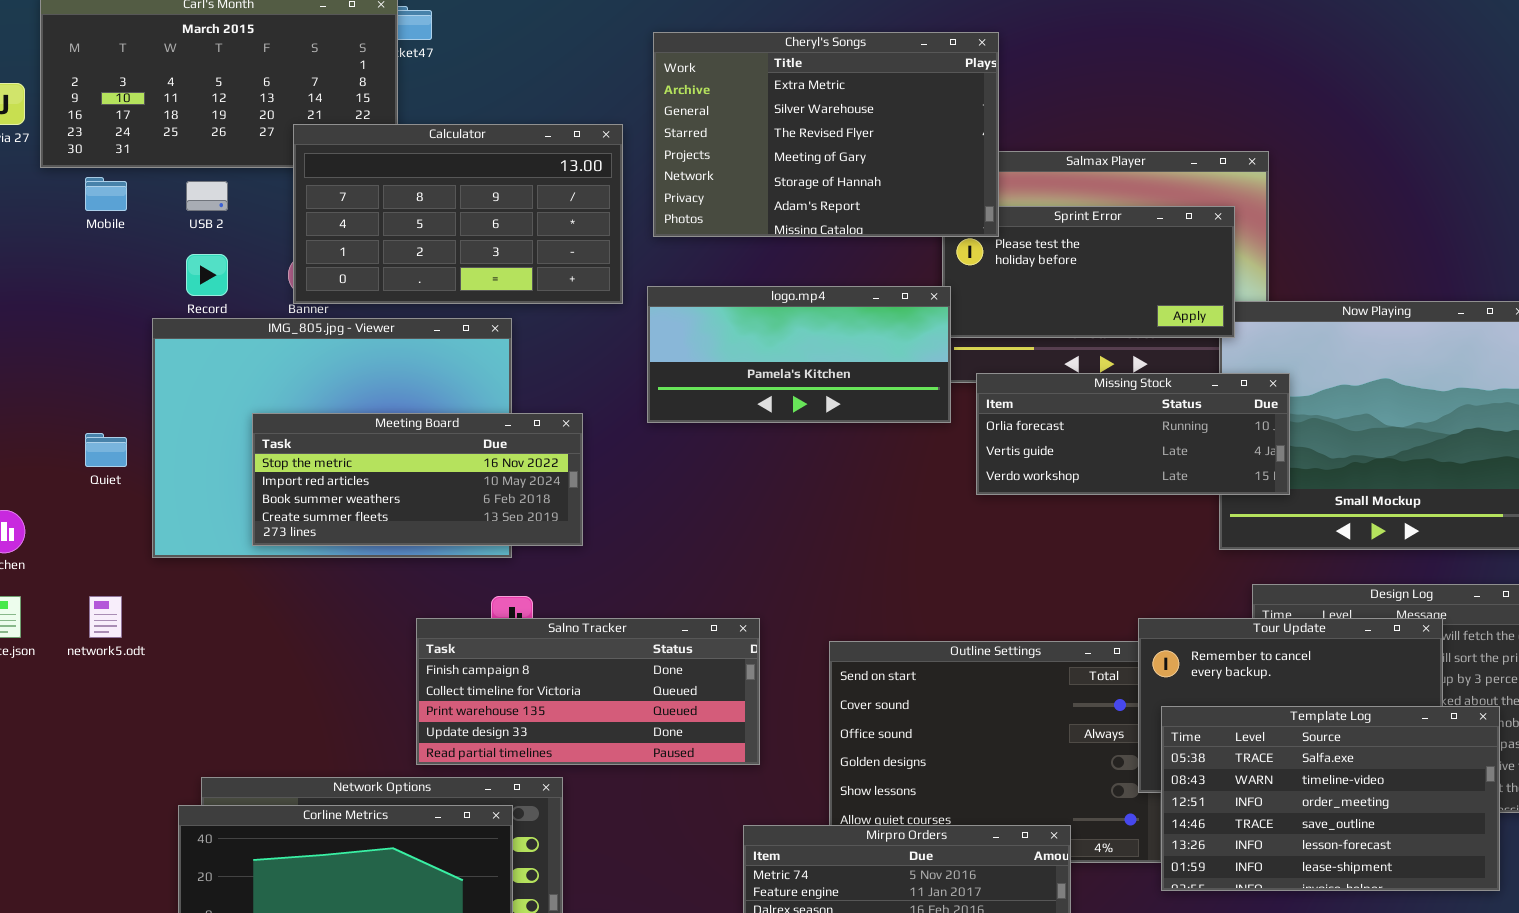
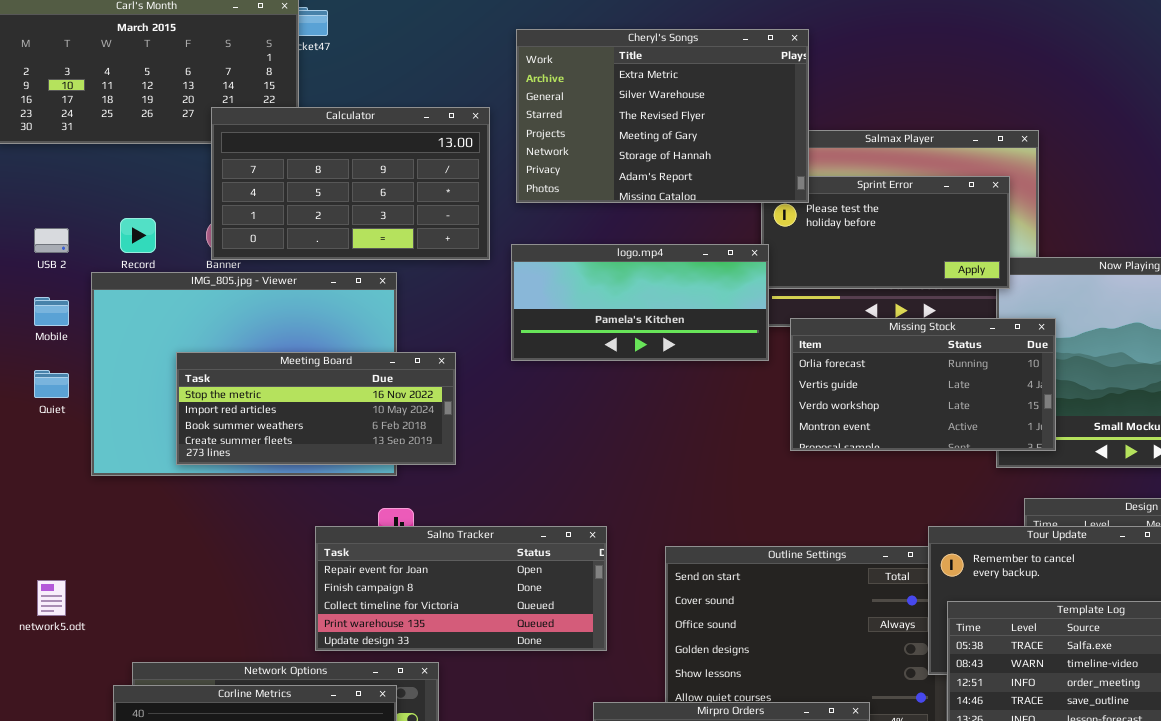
Mobile: [85,177,127,211] -> [34,297,69,326], moved
USB 2: [186,181,228,211] -> [34,228,69,253], moved
Missing Stock: [976,373,1290,495] -> [790,318,1056,451], resized
network5.odt: [89,596,122,638] -> [37,580,66,616], moved
Salno Tracker: [416,618,760,765] -> [315,526,607,651], scrolled up 1 row

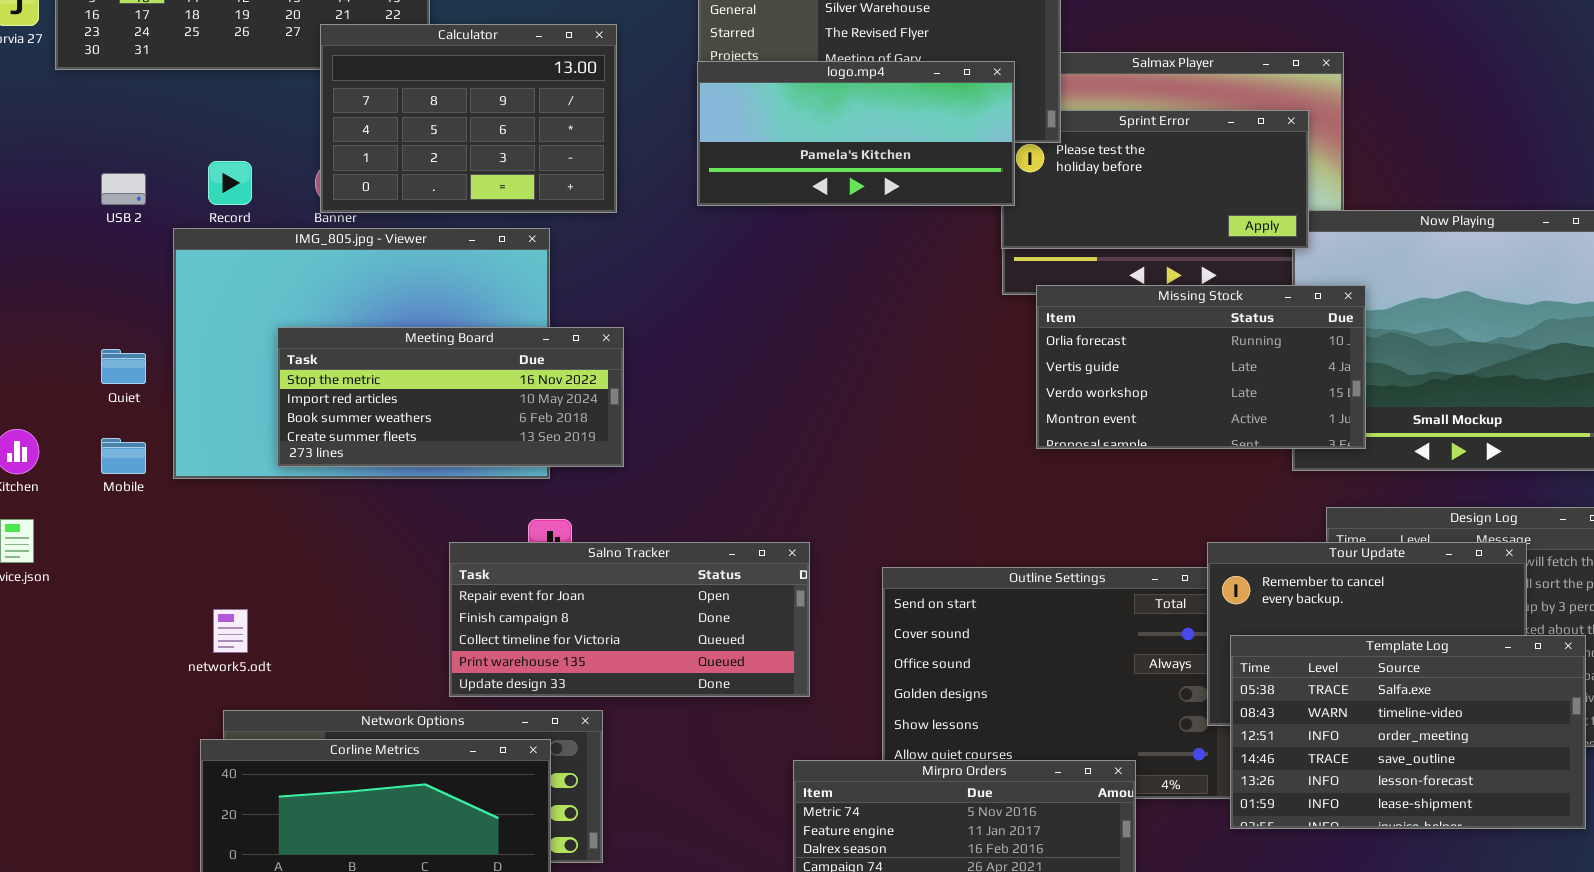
Calculator: [211,107,490,260] -> [320,24,617,213], resized
logo.mp4: [511,244,769,361] -> [697,61,1015,206], moved
Mobile: [34,297,69,326] -> [101,438,146,474], moved
network5.odt: [37,580,66,616] -> [213,609,248,653], moved

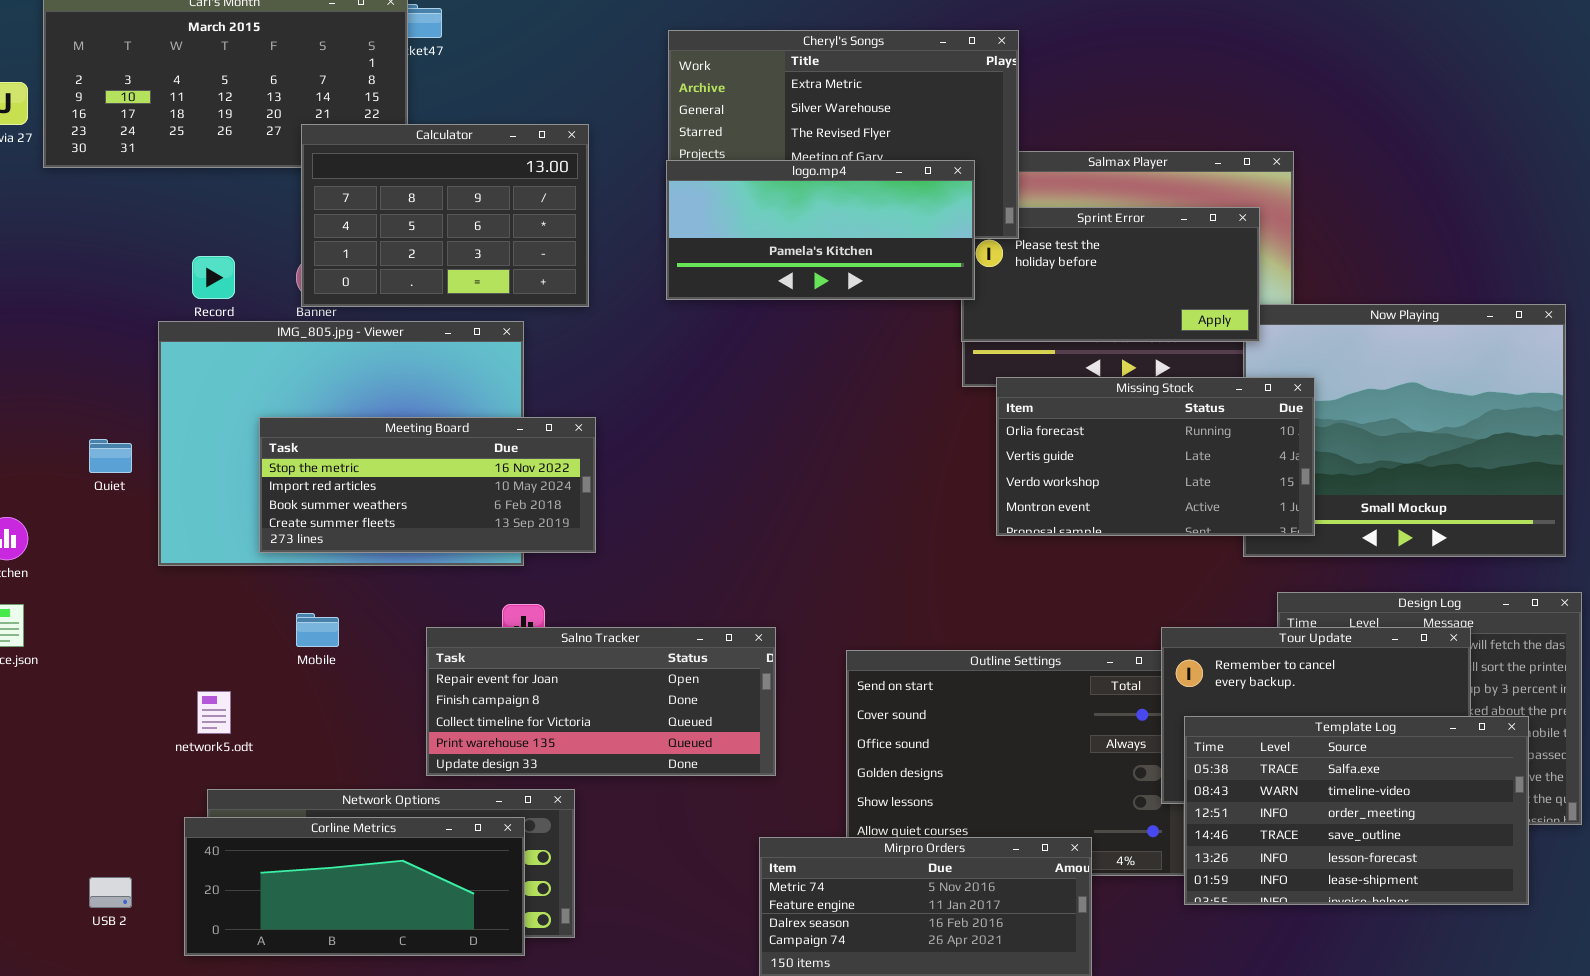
USB 2: [101,173,146,205] -> [89,877,132,908], moved
Mobile: [101,438,146,474] -> [296,613,339,647], moved

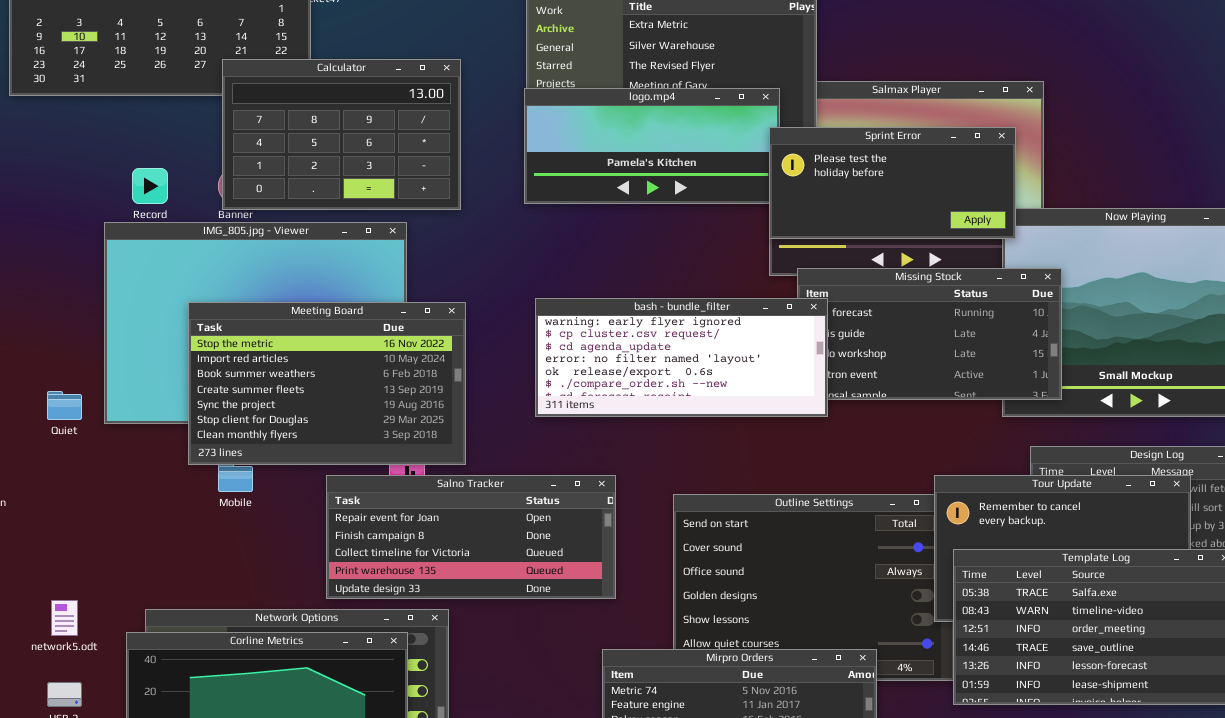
Sprint Error: [961,207,1260,342] -> [769,127,1016,239], raised
bash - bundle_filter: none -> [535,298,828,417], opened
Meeting Board: [259,417,596,553] -> [188,302,466,465], resized
Quiet: [89,439,132,473] -> [47,391,82,420], moved
network5.odt: [197,691,231,734] -> [51,600,78,636], moved

